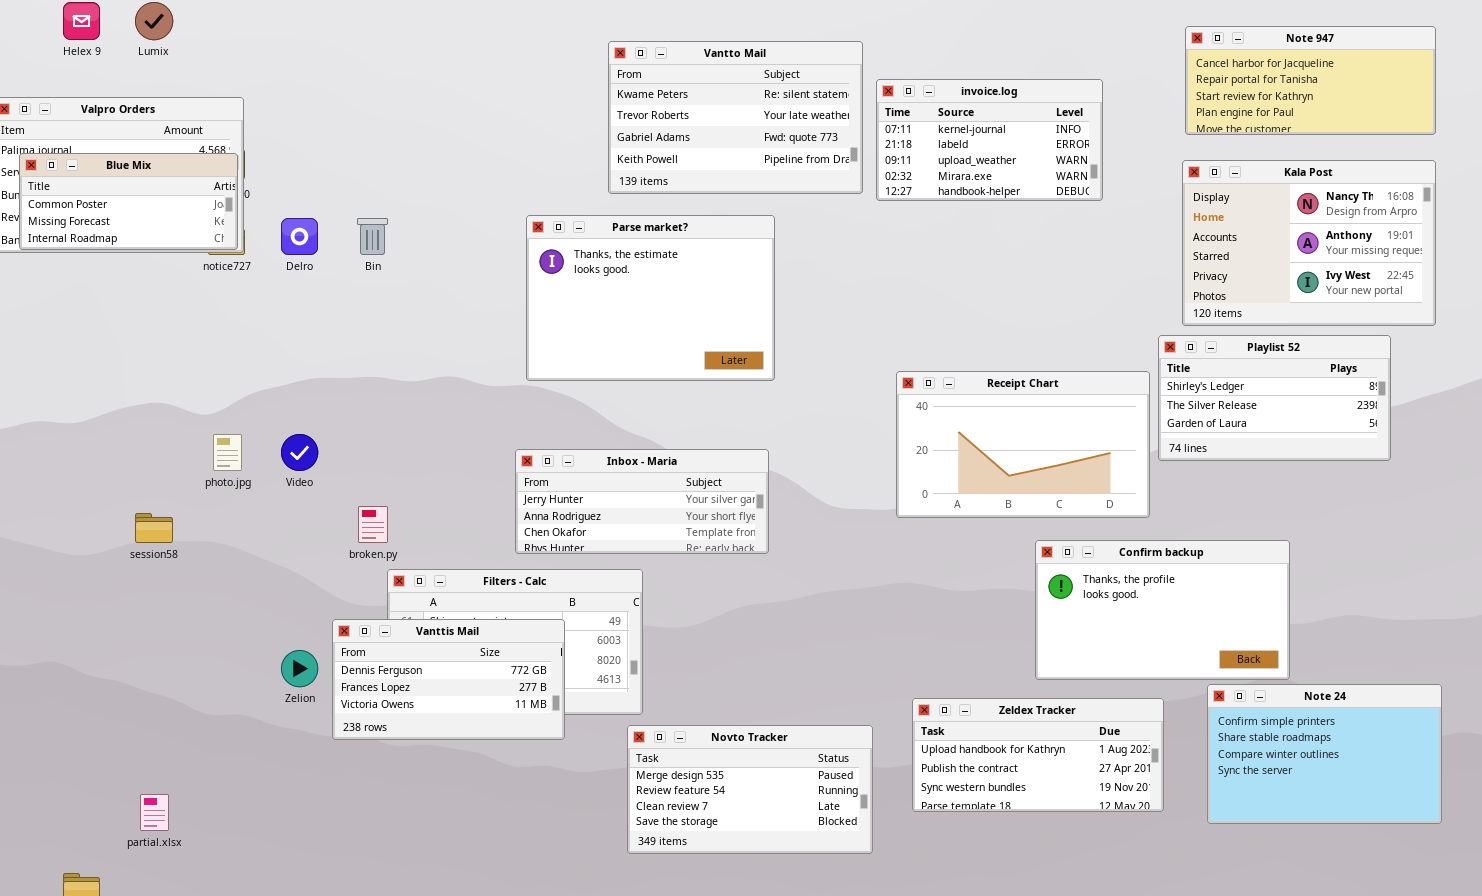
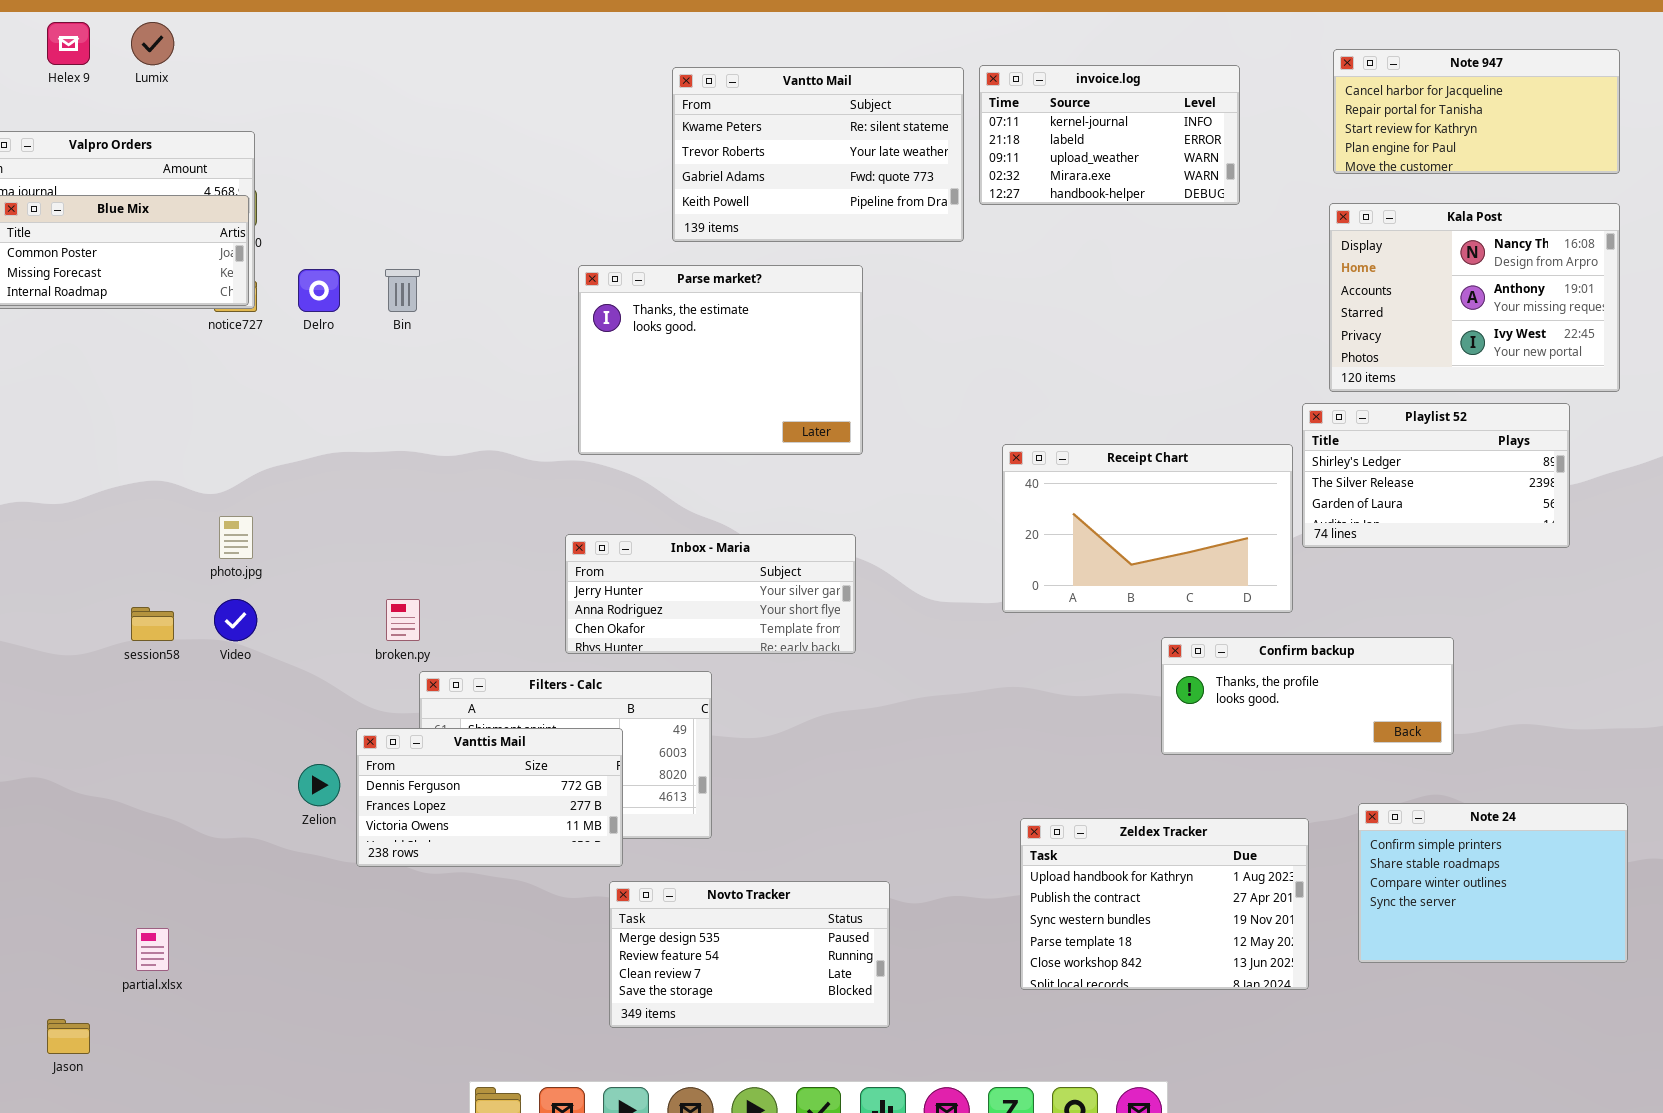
invoice.log: [876,79,1103,201] -> [979,65,1240,205], moved
Video: [281,434,318,471] -> [214,599,257,641], moved
Confirm backup: [1035,540,1290,680] -> [1161,637,1454,755], resized
Zeldex Tracker: [912,698,1164,812] -> [1020,818,1309,990], resized
Novto Tracker: [627,725,873,854] -> [609,881,890,1028], moved

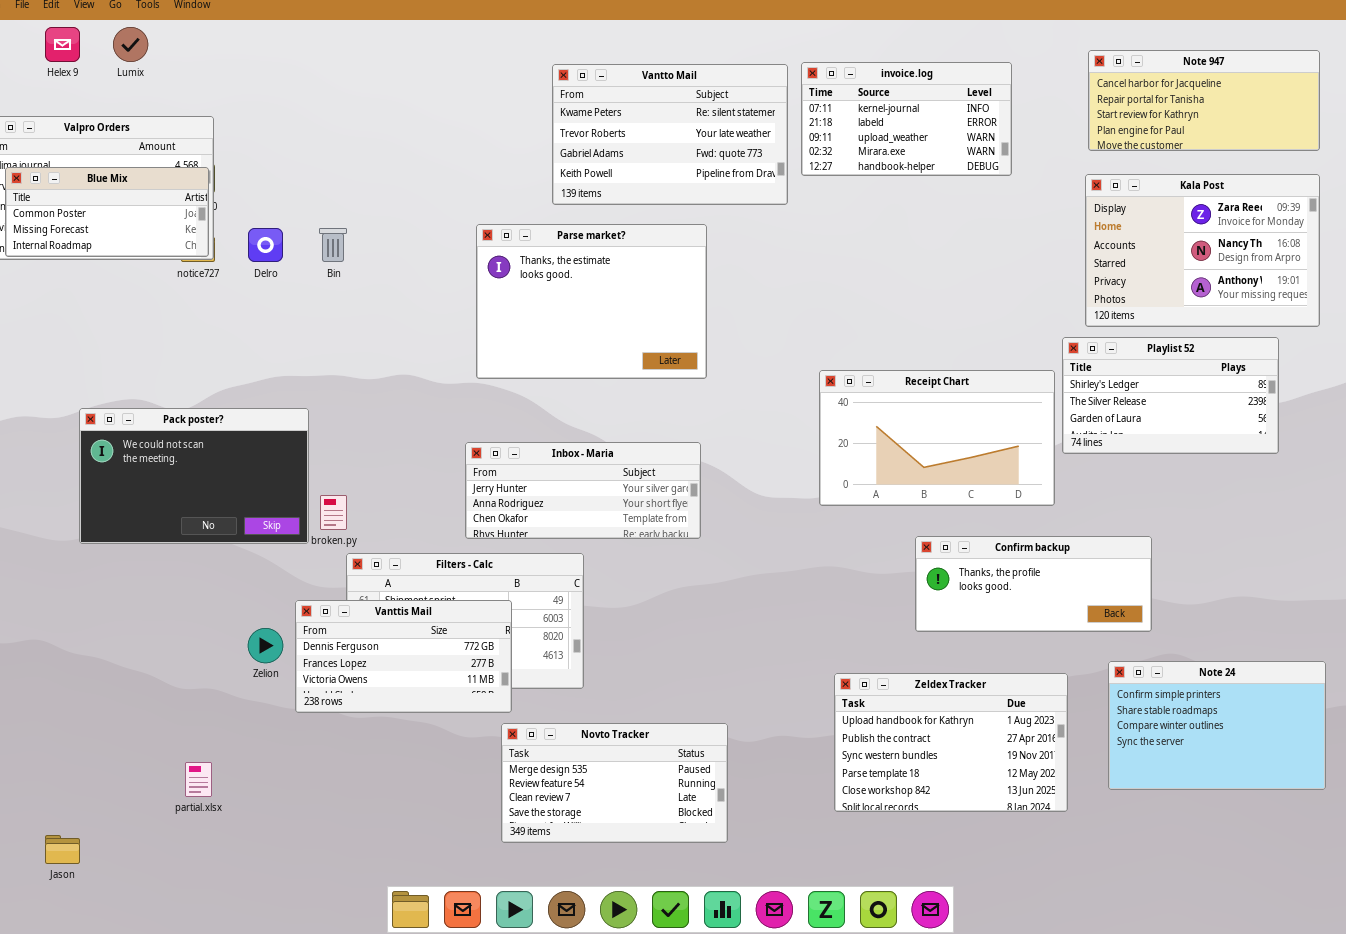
Kala Post: [1329,203,1620,392] -> [1085,174,1320,327], scrolled up 1 row
Pack poster?: none -> [79,408,309,544], opened
Confirm backup: [1161,637,1454,755] -> [915,536,1152,632], moved
partial.xlsx: [136,928,169,971] -> [185,762,212,797], moved

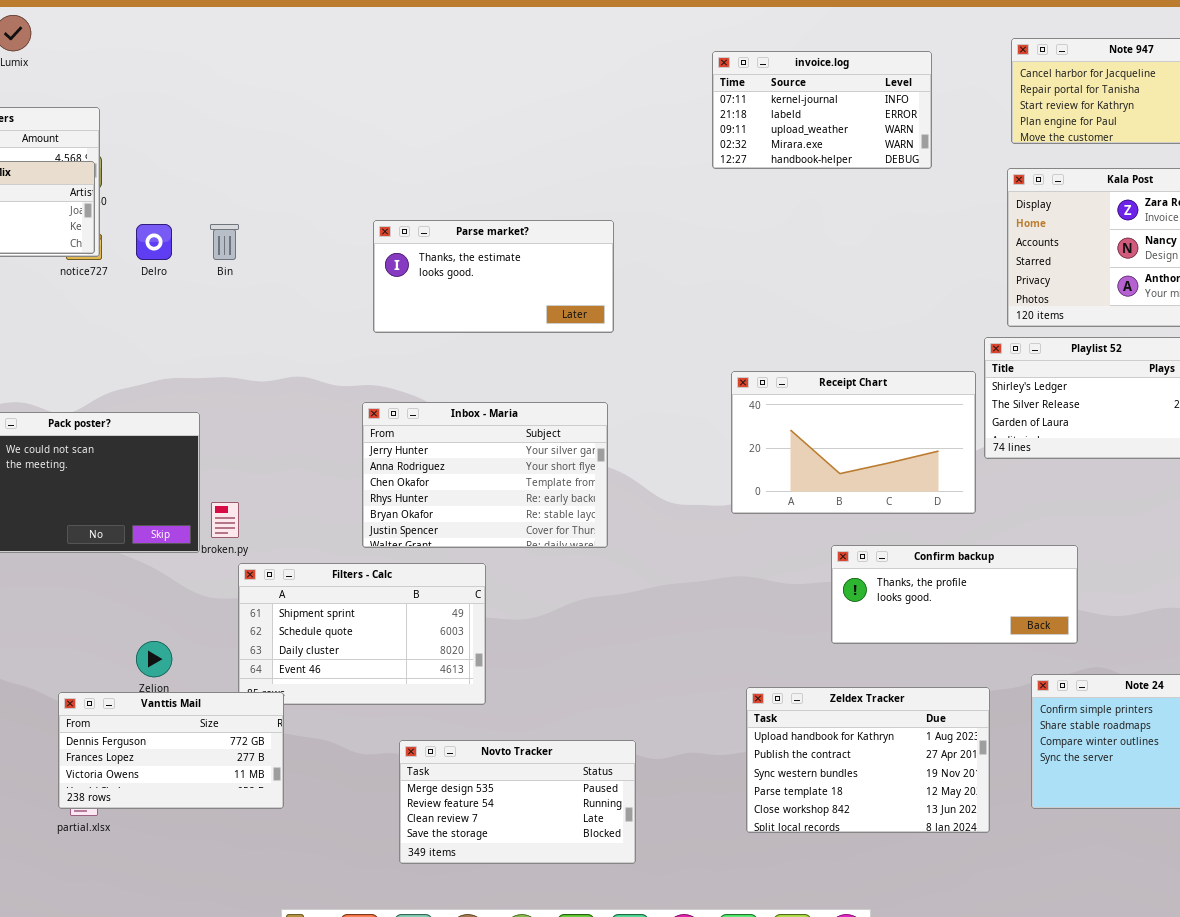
Vantto Mail: [552,64,788,205] -> none, closed
Parse market?: [476,224,707,379] -> [373,220,614,333], resized
Inbox - Maria: [465,442,701,539] -> [362,402,608,548], resized
Vanttis Mail: [295,600,512,713] -> [58,692,284,809], moved

